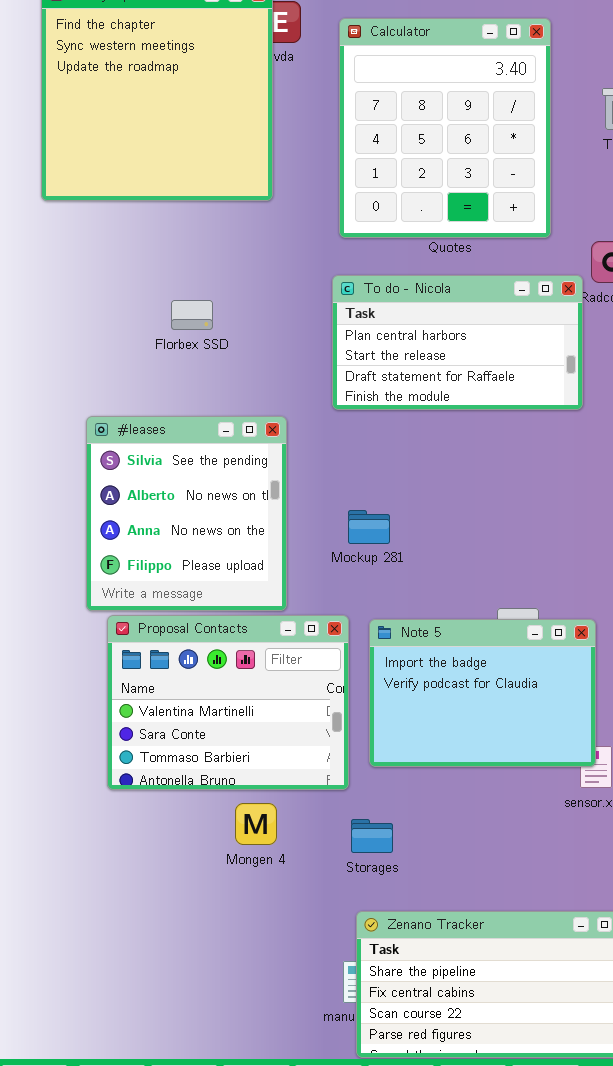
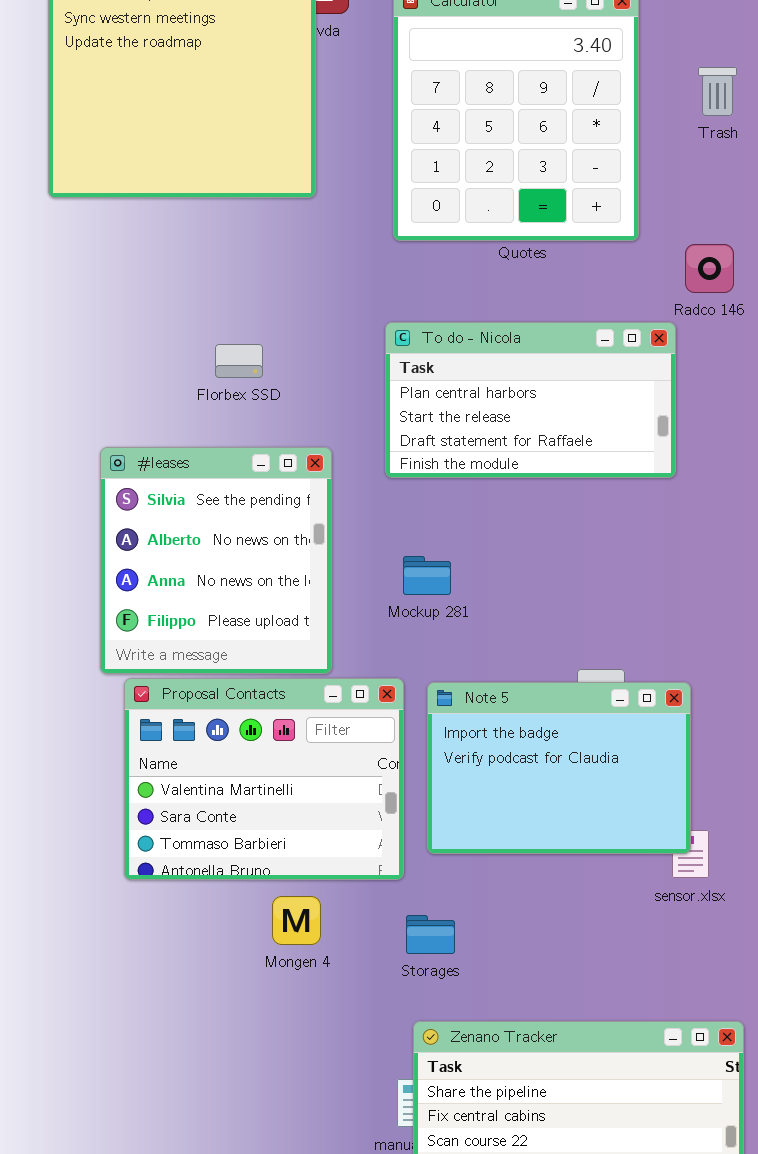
To do - Nicola: [332,275,583,410] -> [385,322,676,478], moved
Florbex SSD: [171,300,213,330] -> [215,344,263,378], moved

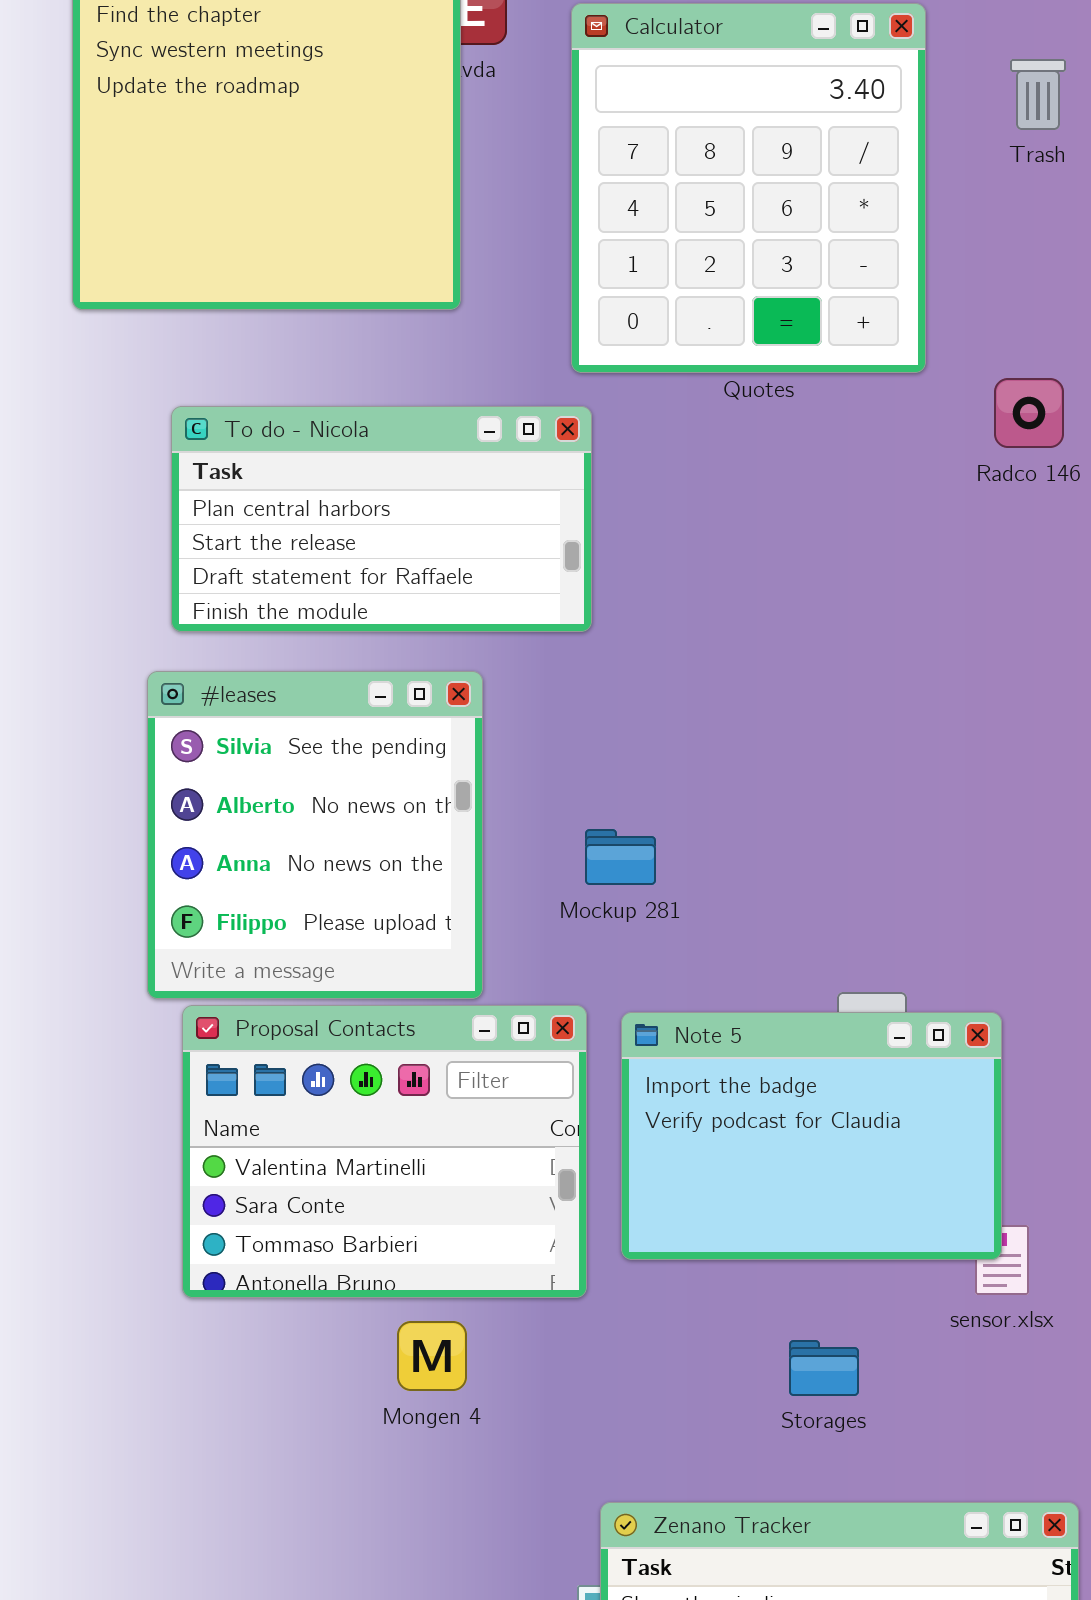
Trash: [698,67,737,116] -> [1010,59,1066,130], moved
To do - Nicola: [385,322,676,478] -> [171,406,592,632], moved
Storages: [406,915,455,954] -> [789,1340,859,1396], moved

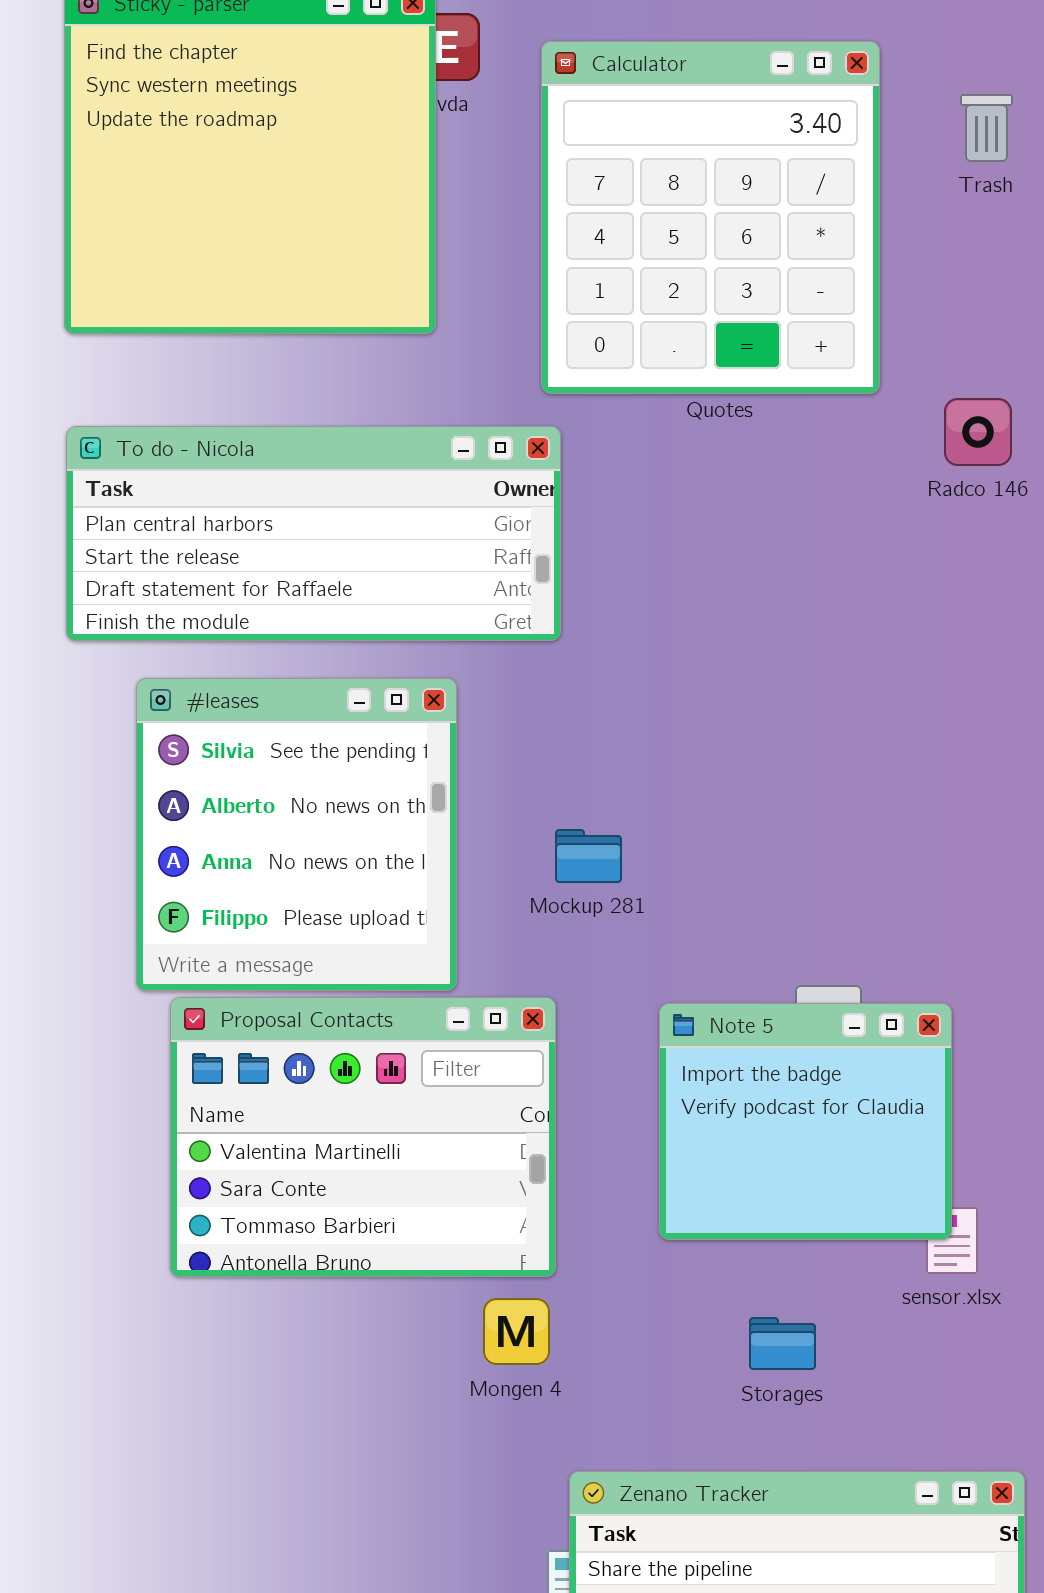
To do - Nicola: [171,406,592,632] -> [66,426,561,641], resized
Note 5: [621,1012,1002,1260] -> [659,1003,952,1240], resized
Mongen 4: [397,1321,467,1391] -> [483,1298,550,1365], moved

